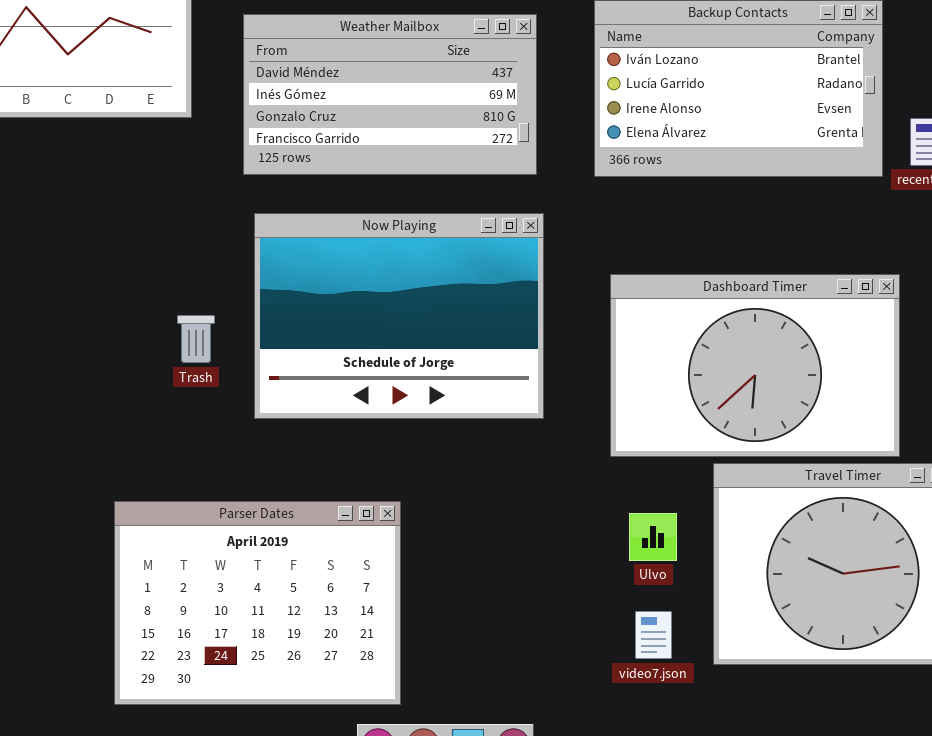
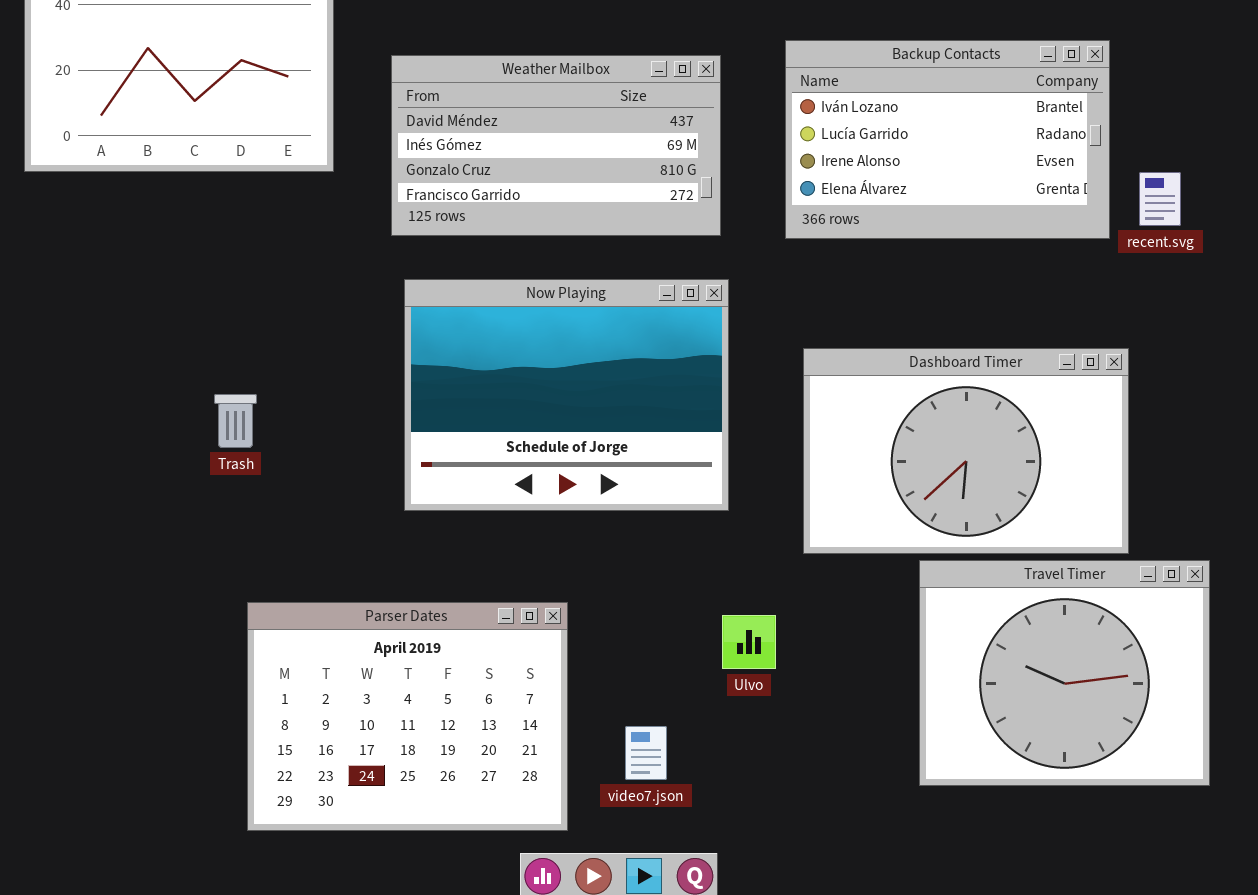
Trash: [177,315,215,363] -> [214,394,257,448], moved
Ulvo: [629,513,677,561] -> [722,615,776,669], moved
video7.json: [635,611,672,659] -> [625,726,667,780], moved

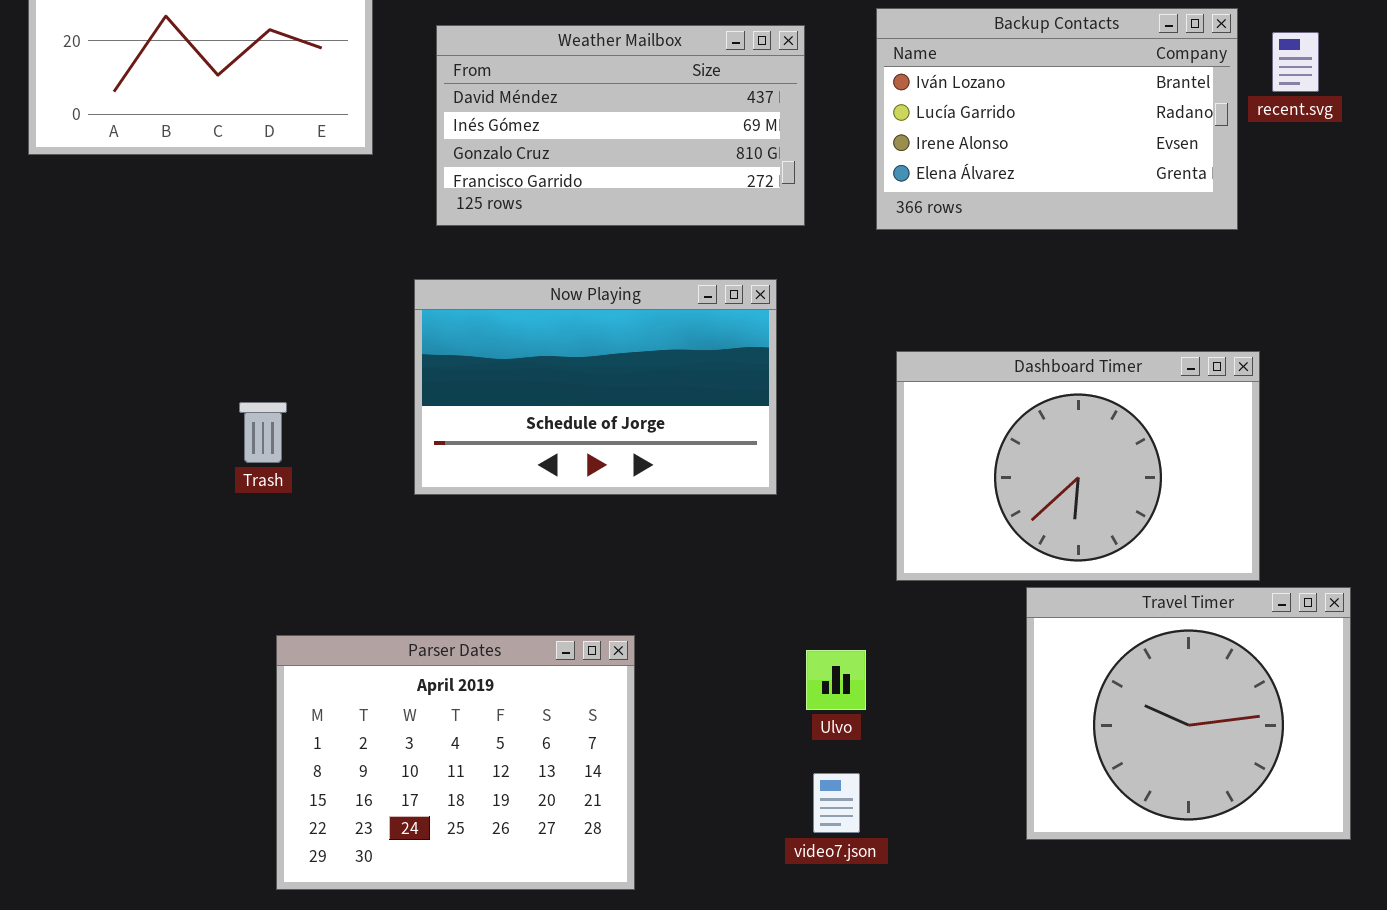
recent.svg: [1139,172,1181,226] -> [1272,32,1319,92], moved
Now Playing: [404,279,729,511] -> [414,279,777,495], moved, resized
video7.json: [625,726,667,780] -> [813,773,860,833], moved

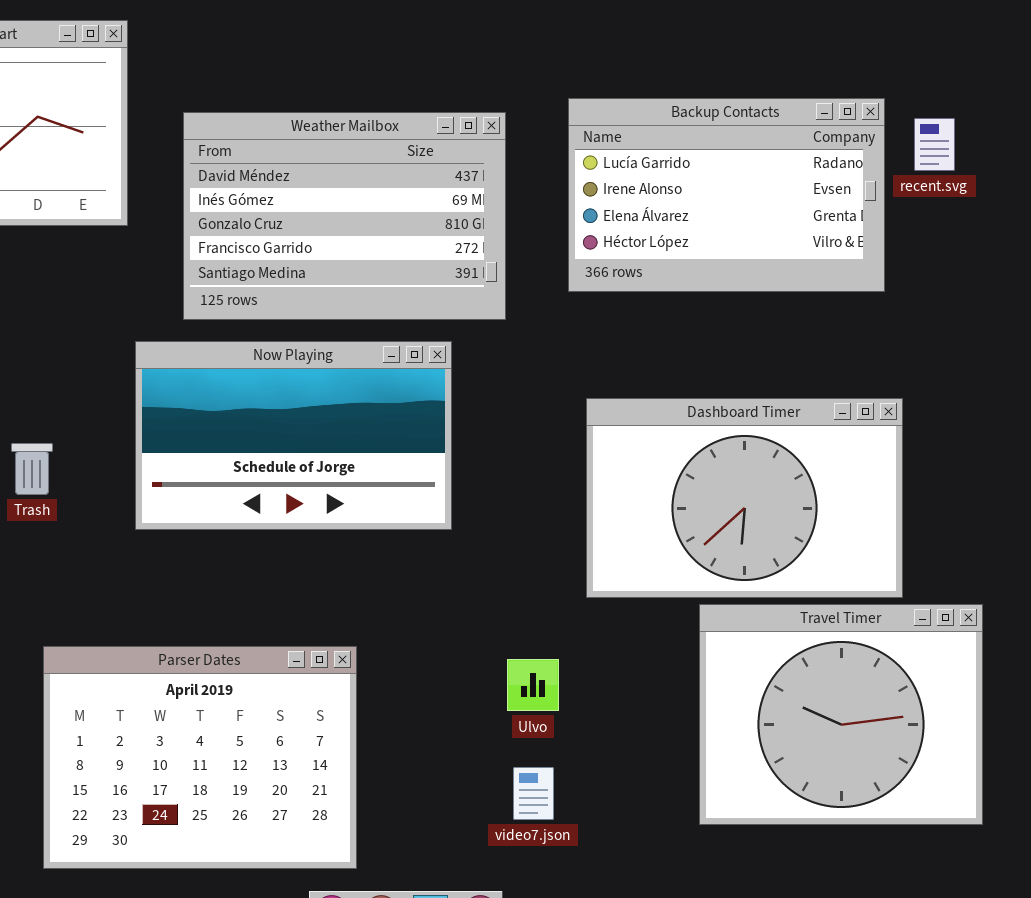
Backup Contacts: [876,8,1238,230] -> [568,98,885,292], scrolled down 1 row
Weather Mailbox: [436,25,805,226] -> [183,112,506,320], resized
Now Playing: [414,279,777,495] -> [135,341,452,530], moved

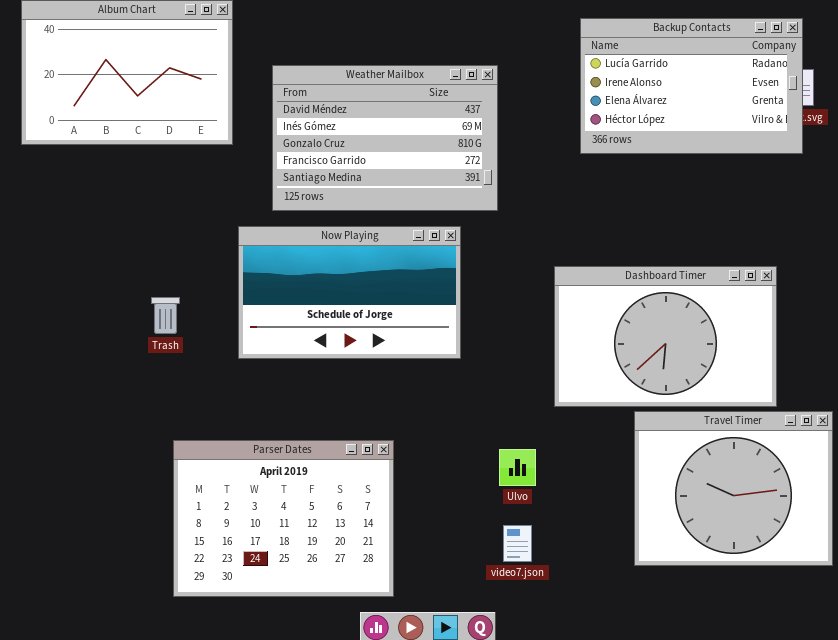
Backup Contacts: [568,98,885,292] -> [580,18,803,154], moved

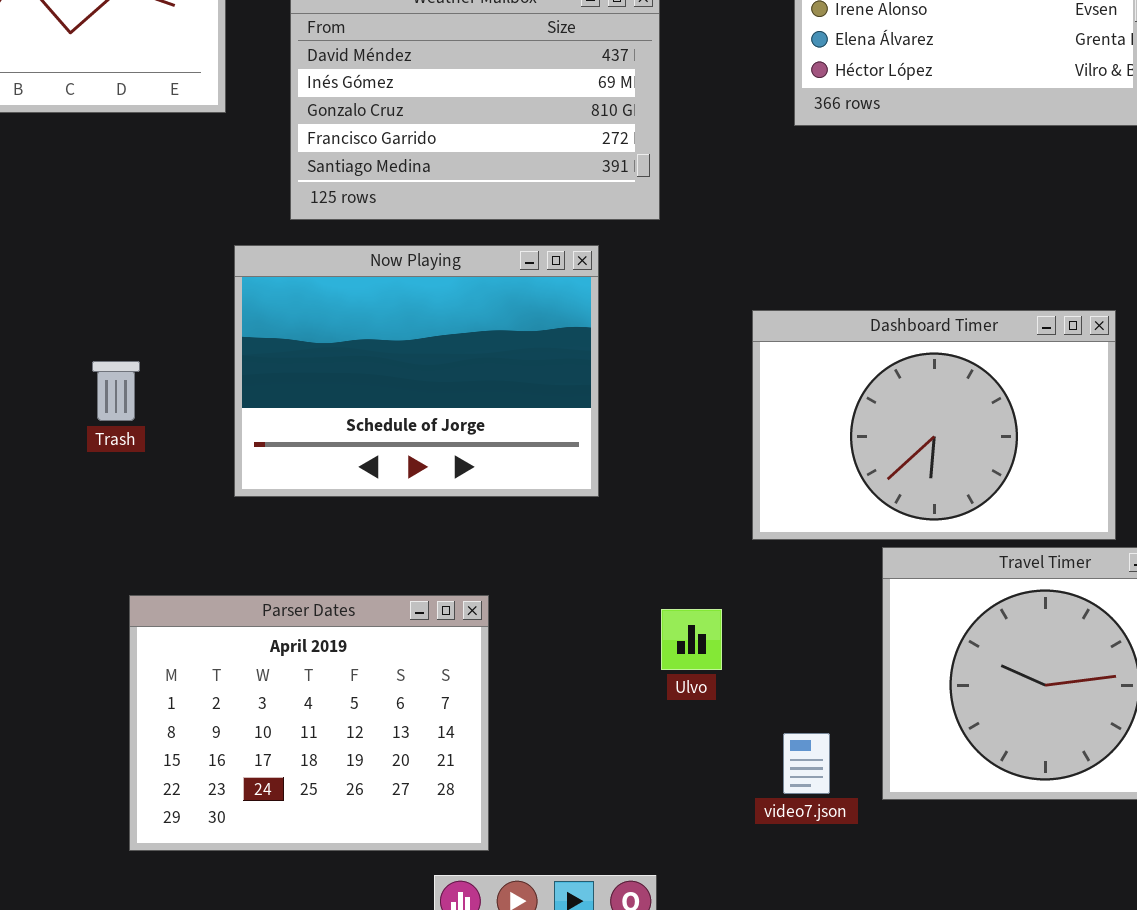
Now Playing: [238,226,461,359] -> [234,245,599,497], resized
video7.json: [503,525,532,562] -> [783,733,830,794], moved

